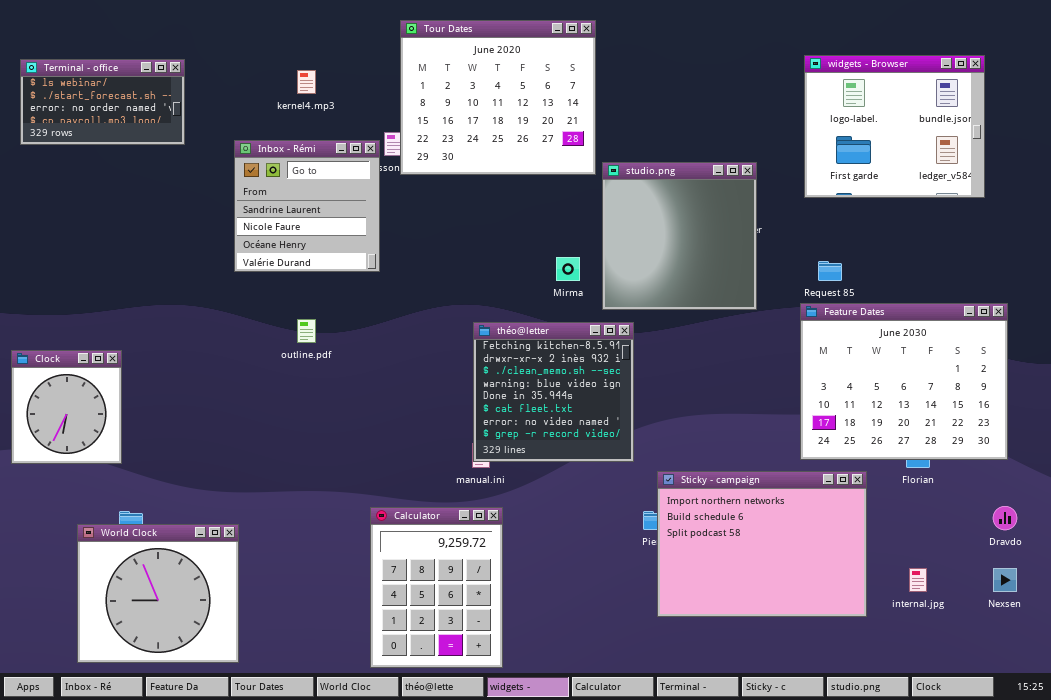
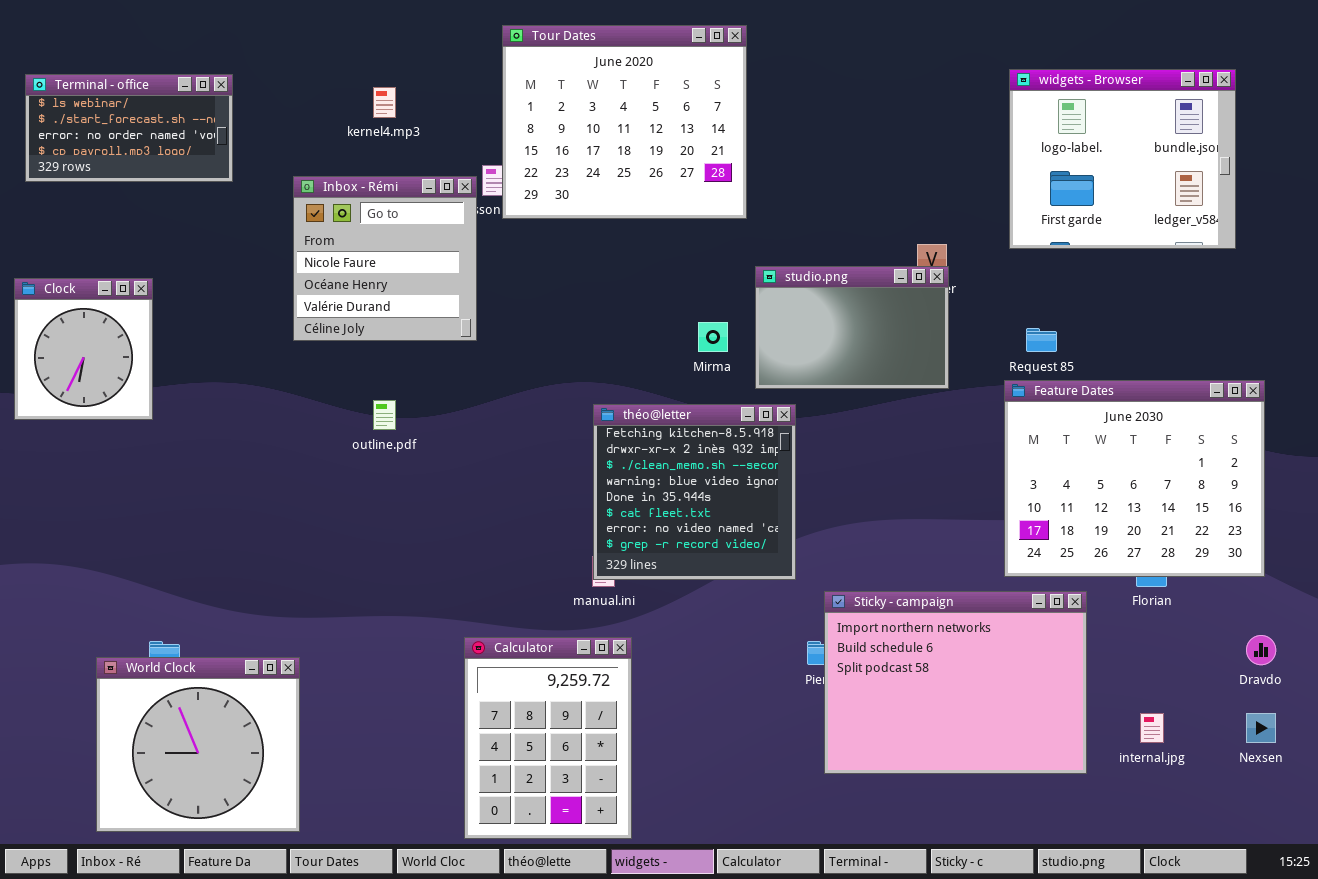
Inbox - Rémi: [234,140,380,272] -> [293,176,477,341], scrolled down 1 row
studio.png: [602,162,757,310] -> [755,266,949,389], resized
Clock: [11,350,122,464] -> [14,278,153,420], moved

